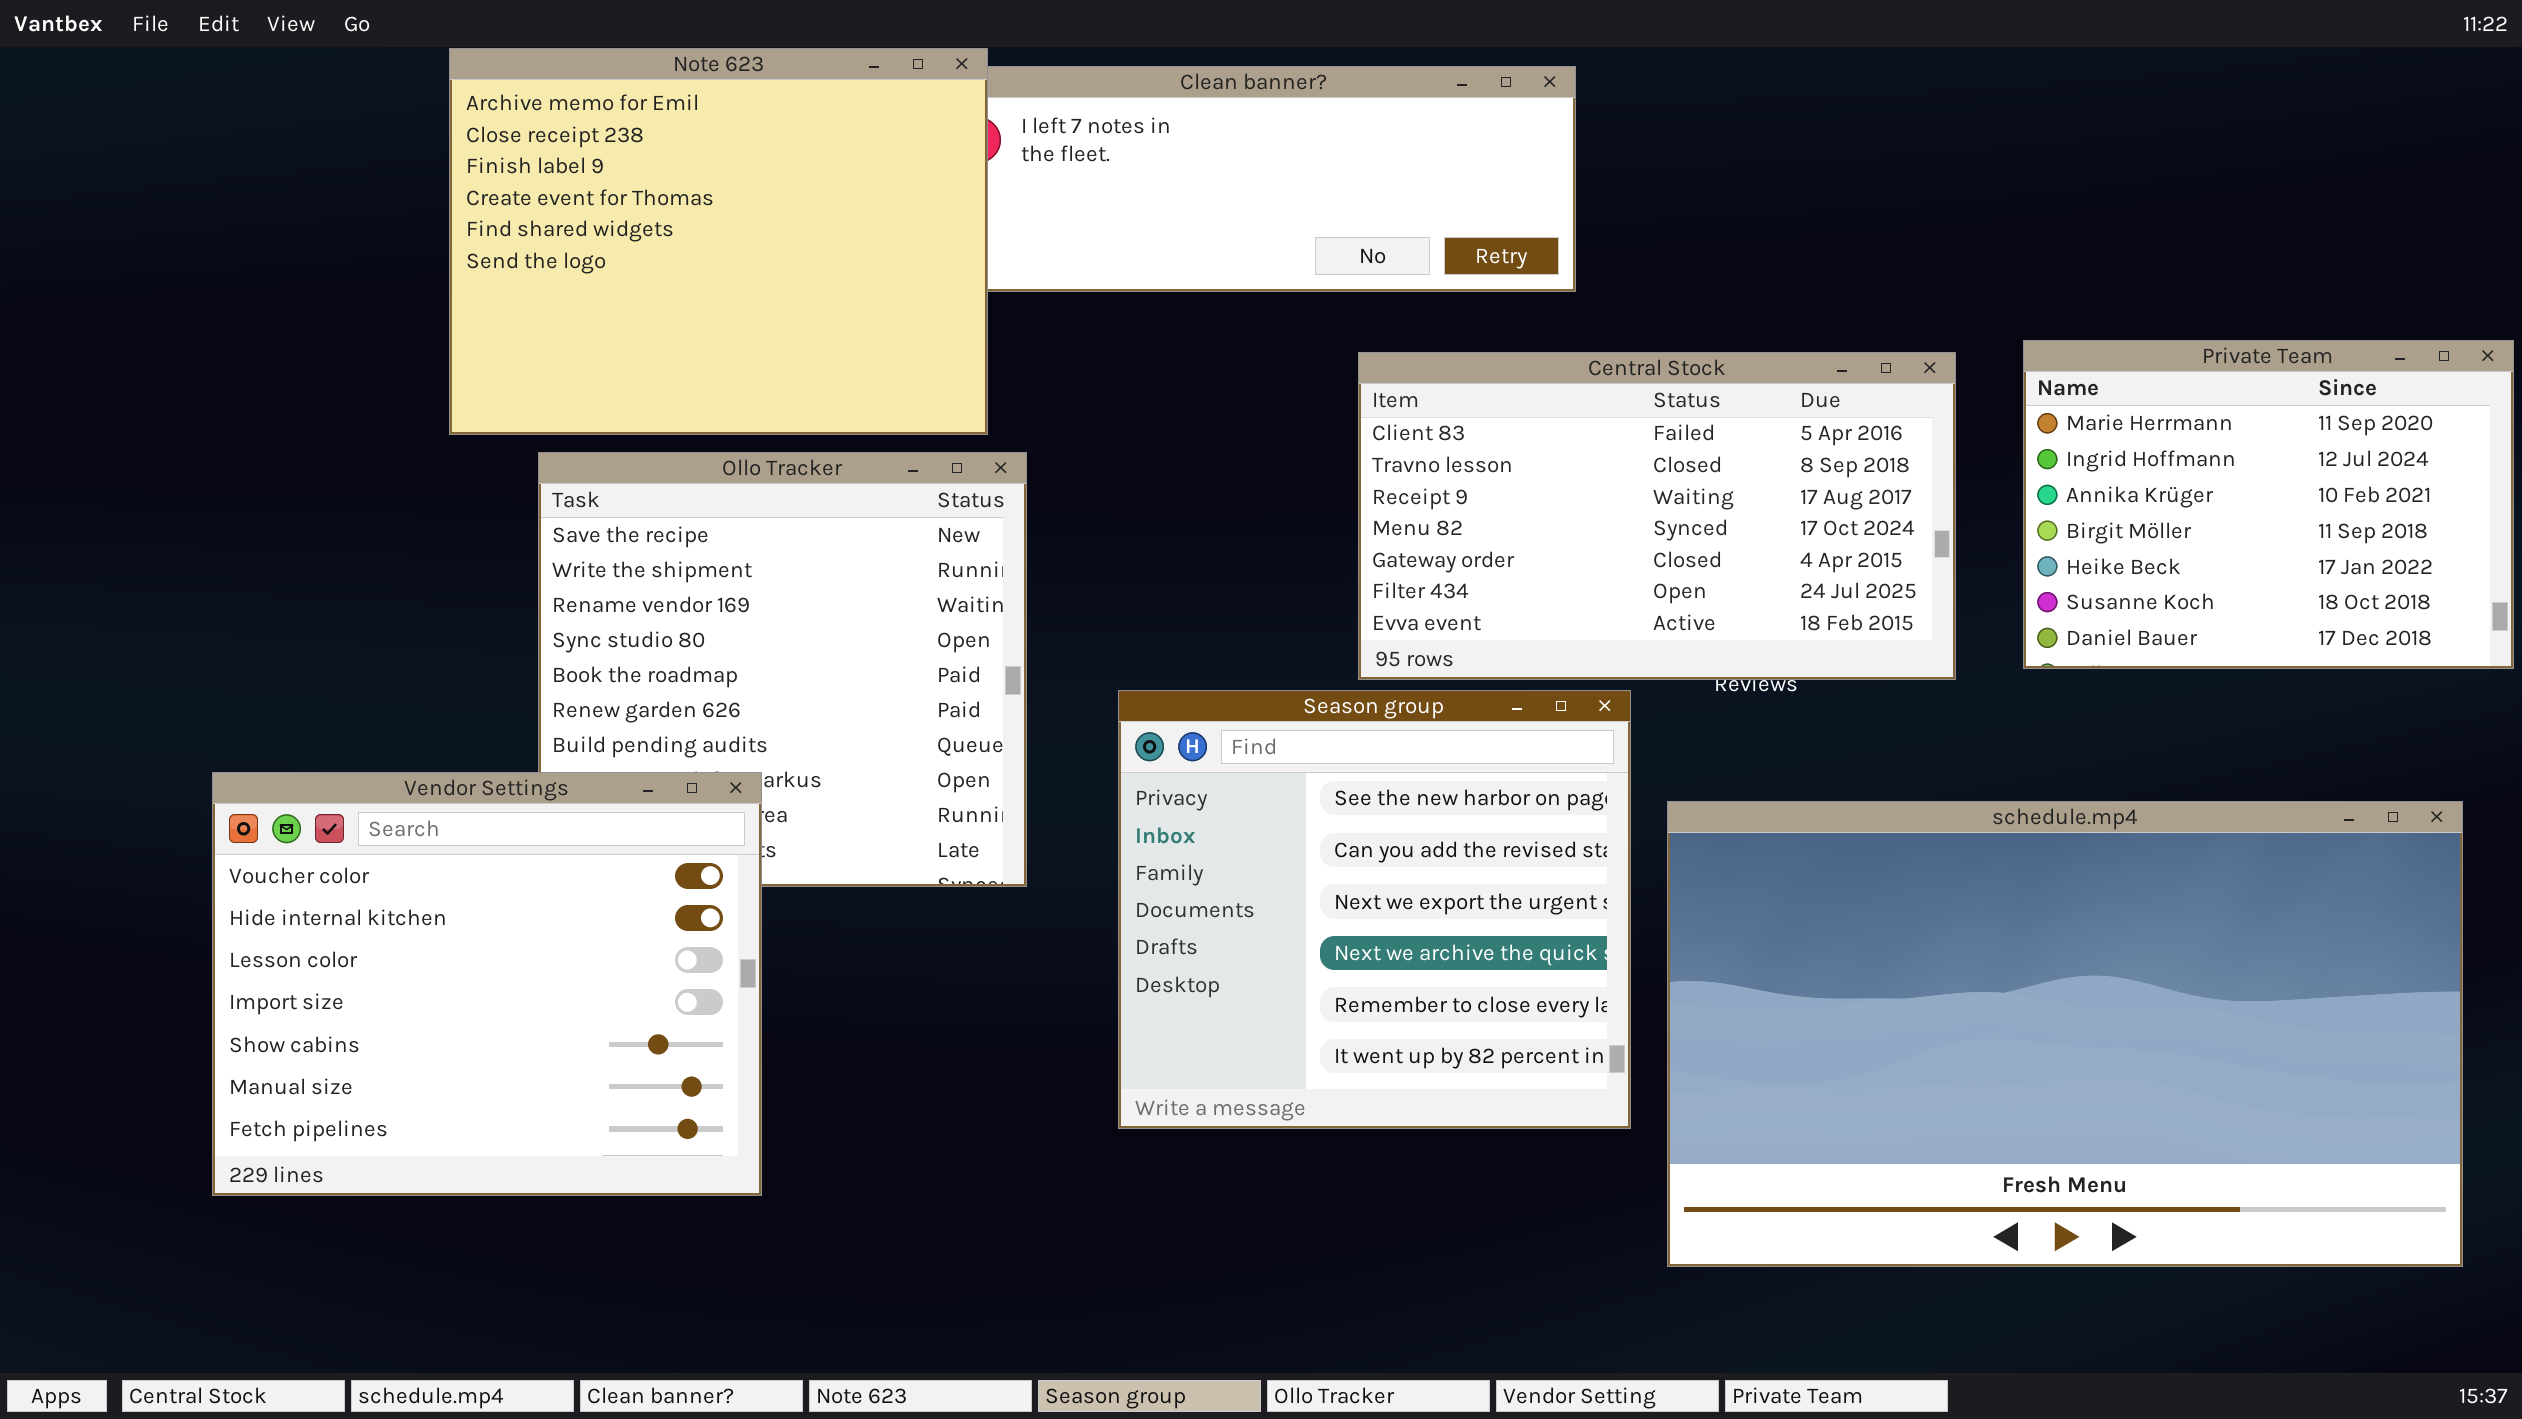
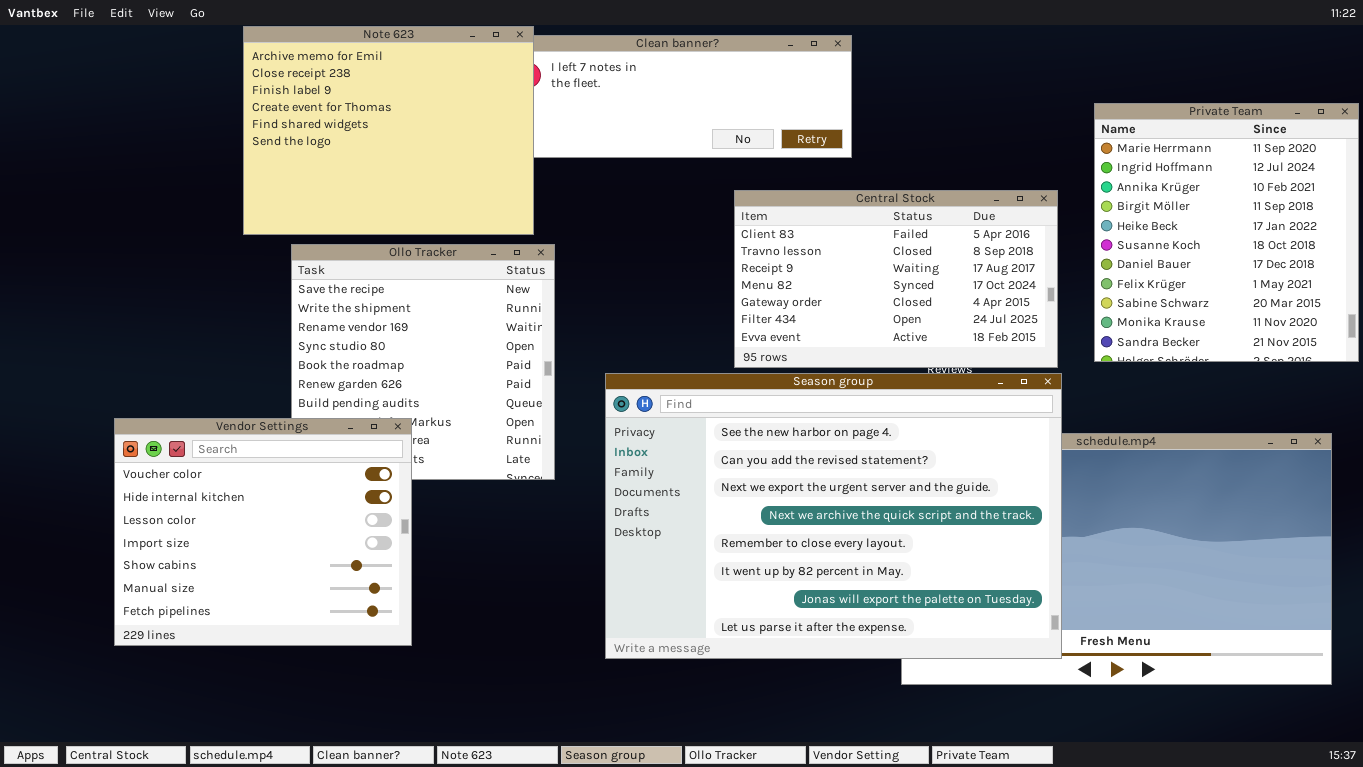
Private Team: [2023,340,2514,669] -> [1094,103,1359,362], resized
Season group: [1118,690,1631,1129] -> [605,373,1062,659], resized

